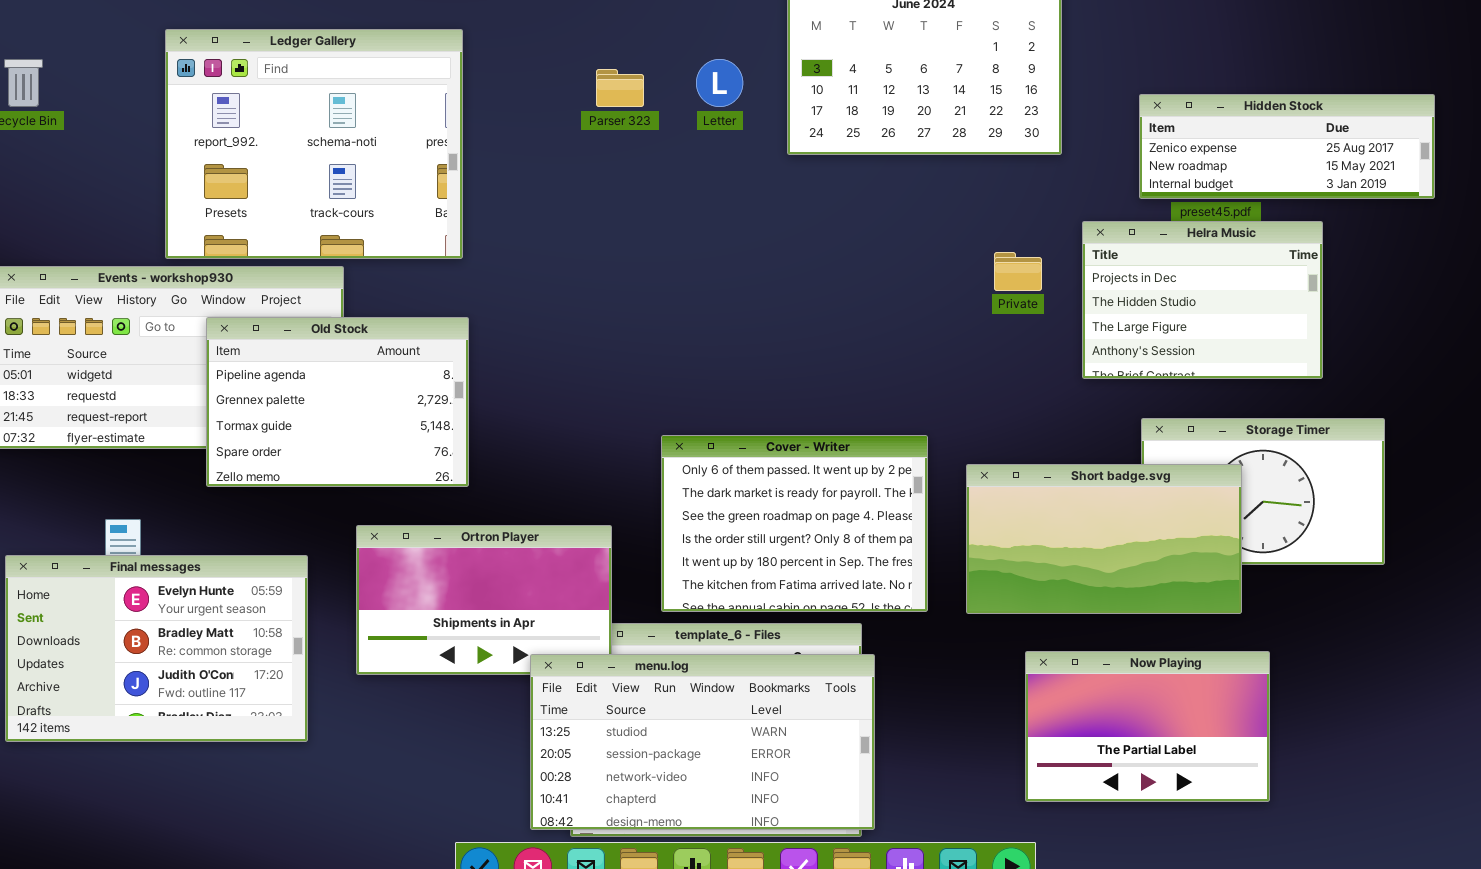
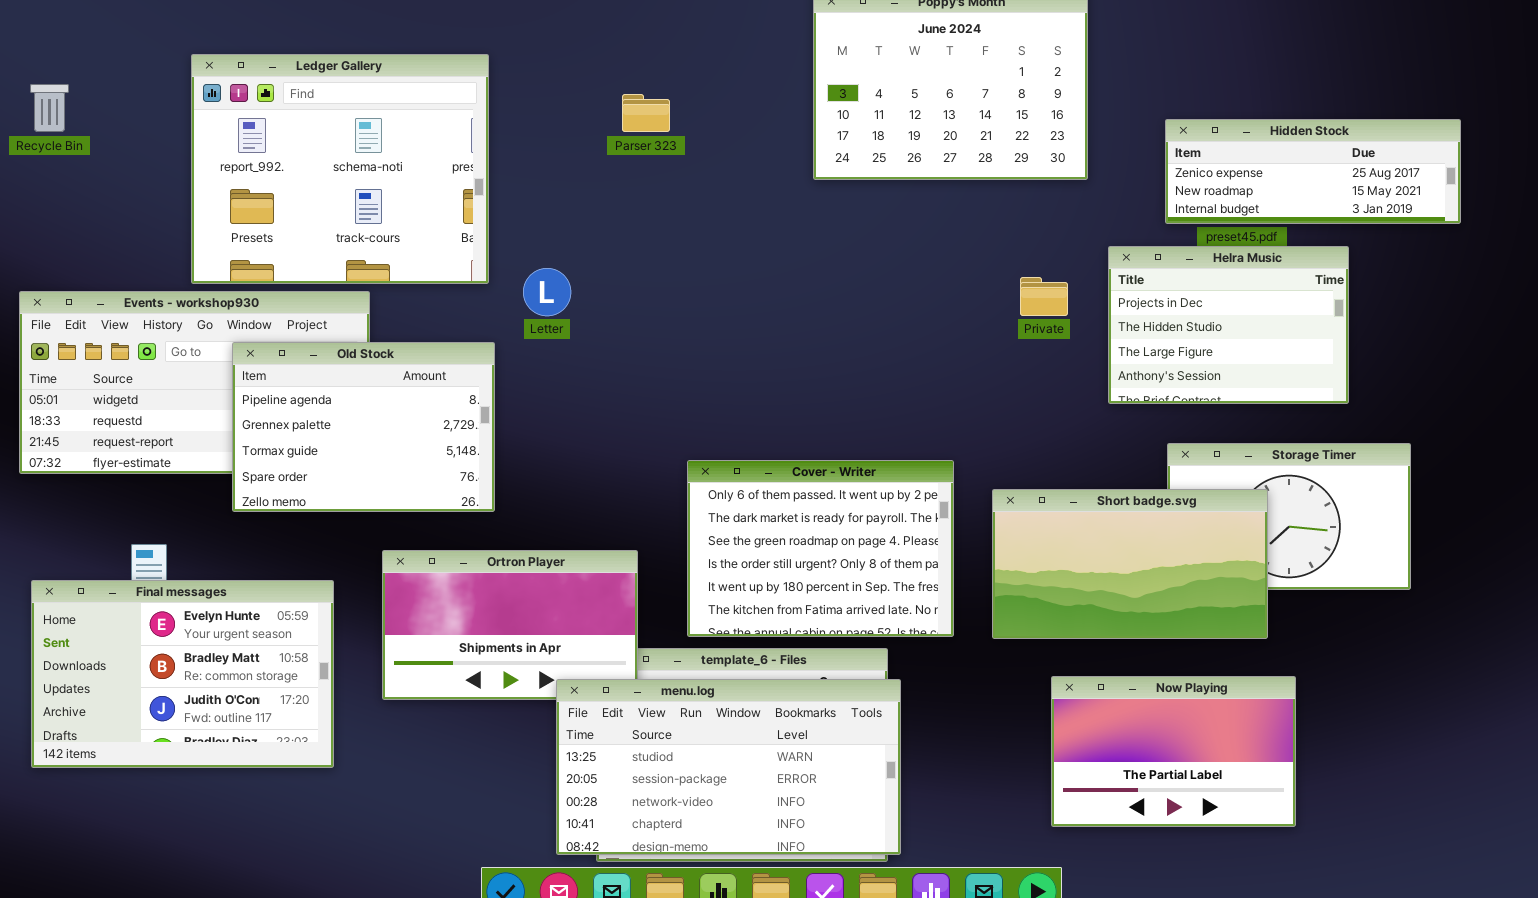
Letter: [696,59,743,107] -> [523,268,571,316], moved

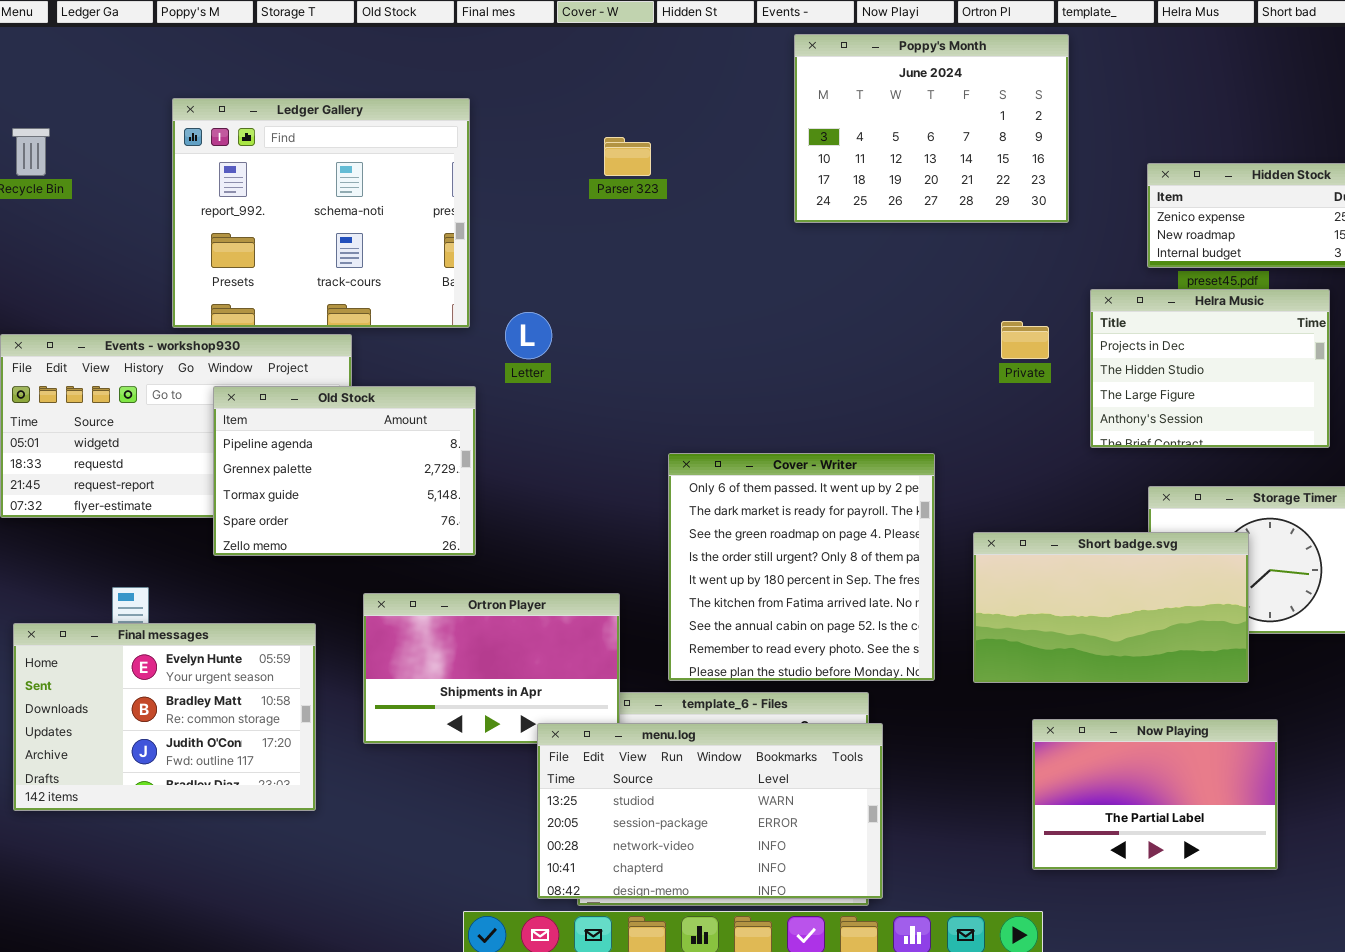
Cover - Writer: [687,460,954,637] -> [668,453,935,681], resized

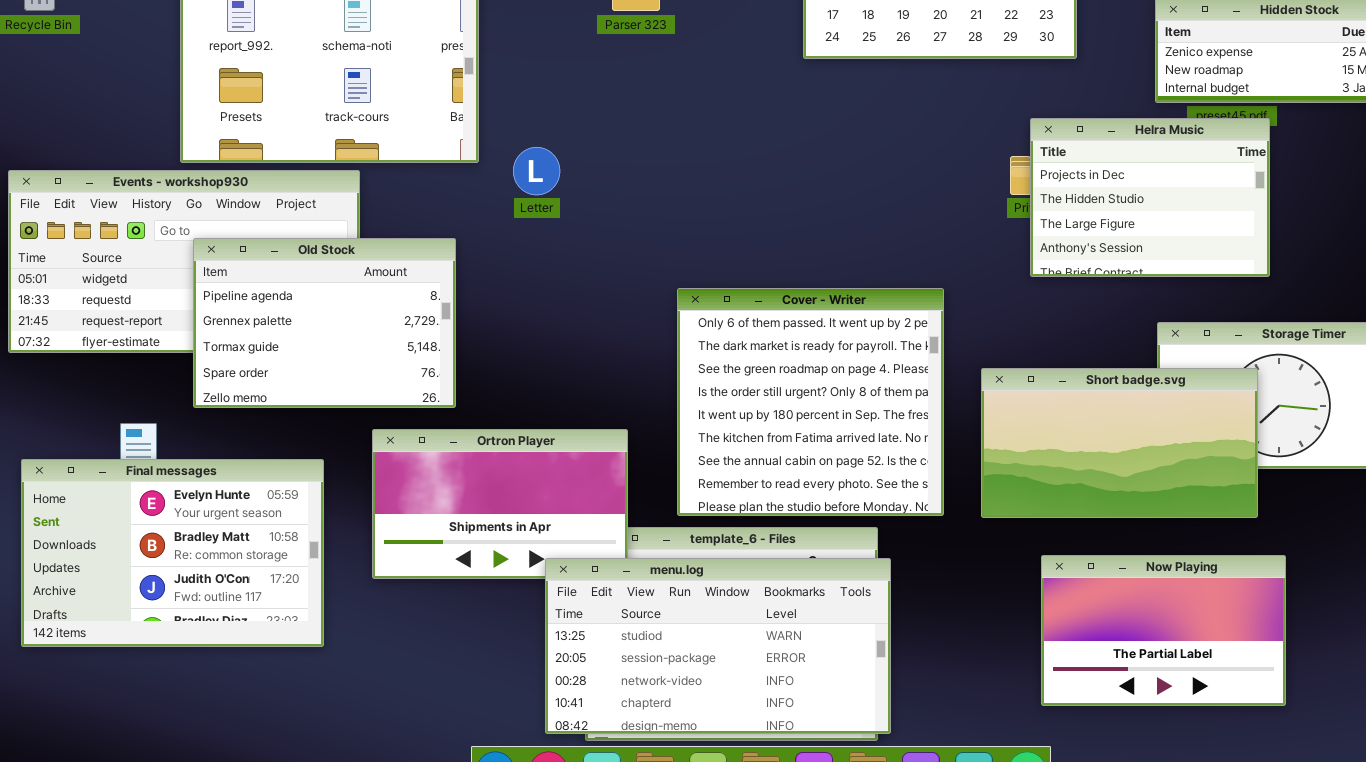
Helra Music: [1090,289,1330,448] -> [1030,118,1270,277], moved
Old Stock: [213,386,476,556] -> [193,238,456,408], moved

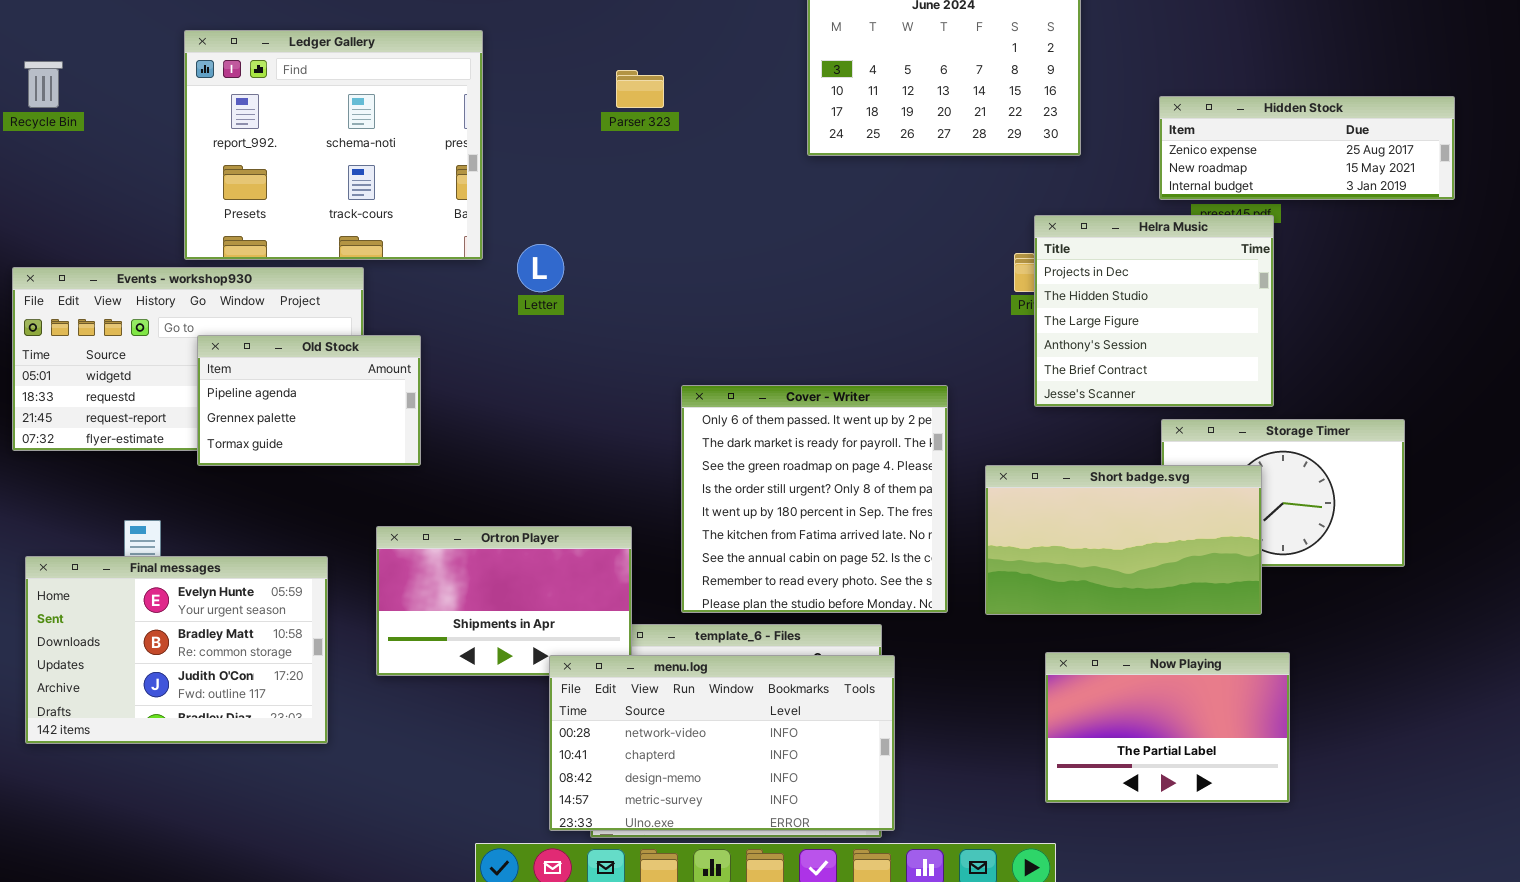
Helra Music: [1030,118,1270,277] -> [1034,215,1274,407], resized
Old Stock: [193,238,456,408] -> [197,335,421,466], resized
menu.log: [545,558,891,734] -> [549,655,895,831], scrolled down 2 rows

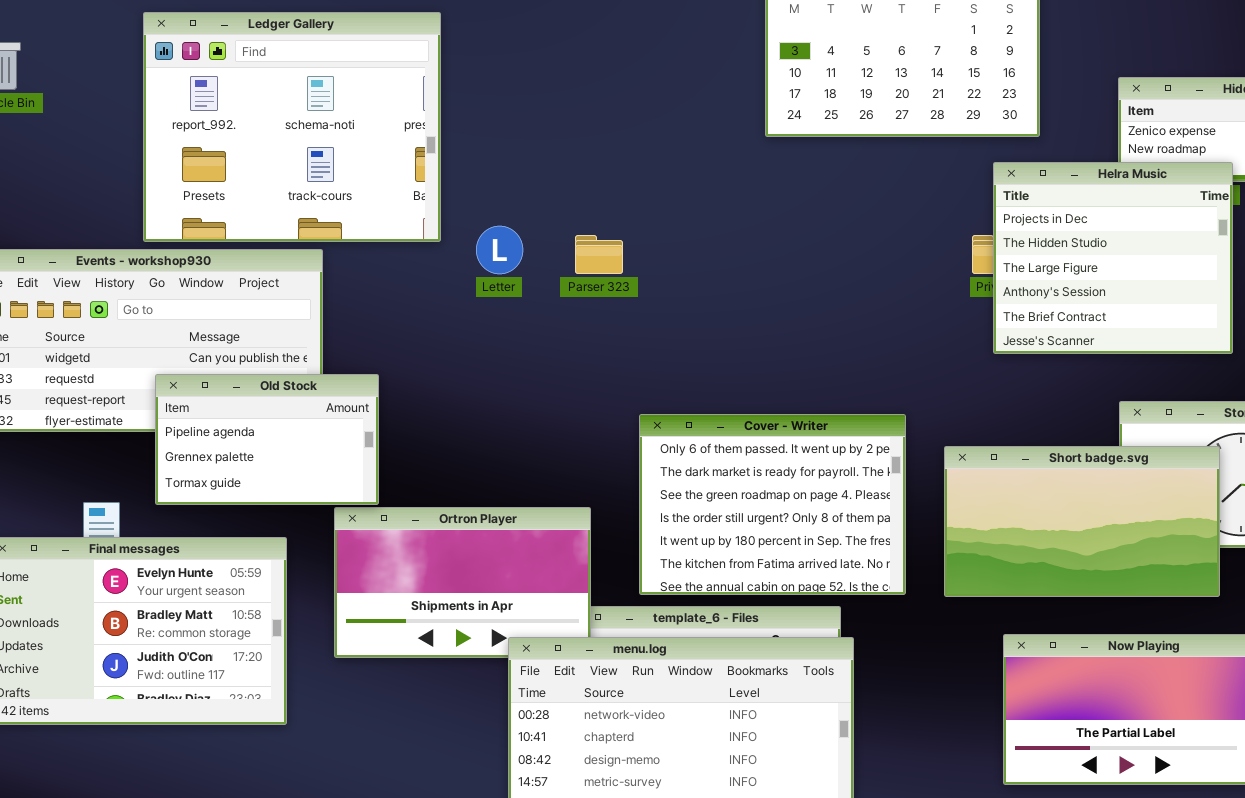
Parser 323: [616,70,664,108] -> [575,235,623,274], moved
Helra Music: [1034,215,1274,407] -> [993,162,1233,354], moved
Old Stock: [197,335,421,466] -> [155,374,379,505], moved
Cover - Writer: [681,385,948,613] -> [639,414,906,595], resized

